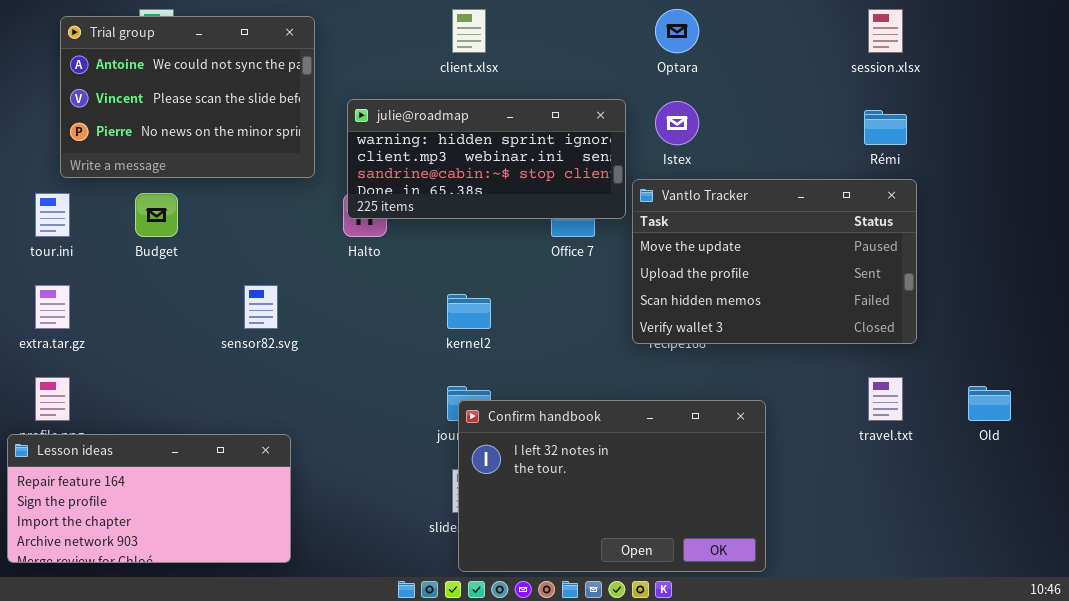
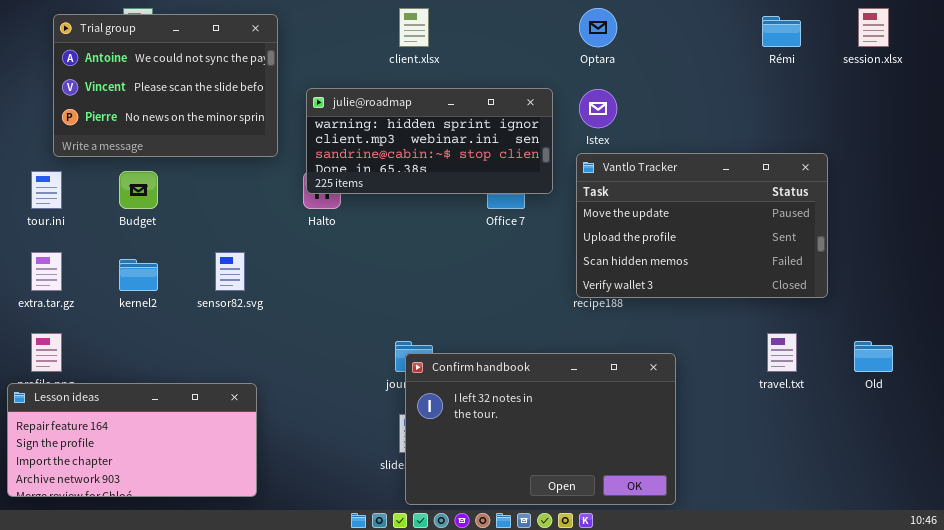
session.xlsx: [868,9,903,53] -> [858,8,889,47], moved
Rémi: [864,110,907,145] -> [762,16,801,47], moved
Vantlo Tracker: [632,179,917,344] -> [576,153,828,298], moved
kernel2: [447,294,491,329] -> [119,259,158,291], moved

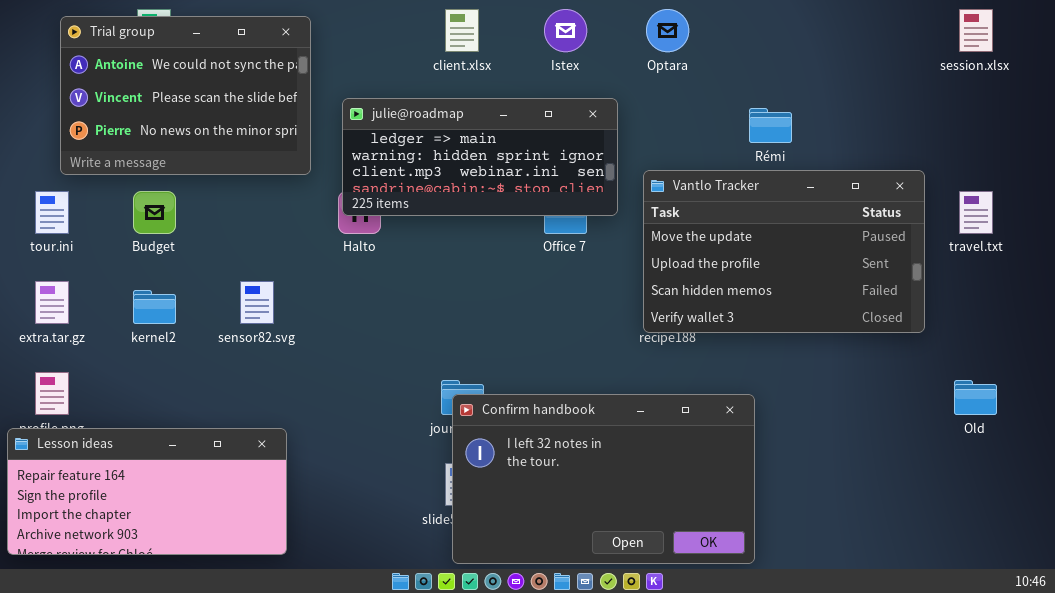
Rémi: [762,16,801,47] -> [749,108,792,143], moved
julie@roadmap: [306,88,553,194] -> [342,98,618,216], scrolled up 1 row
Istex: [579,89,617,128] -> [544,9,587,52], moved
travel.txt: [767,333,797,372] -> [959,191,993,234], moved

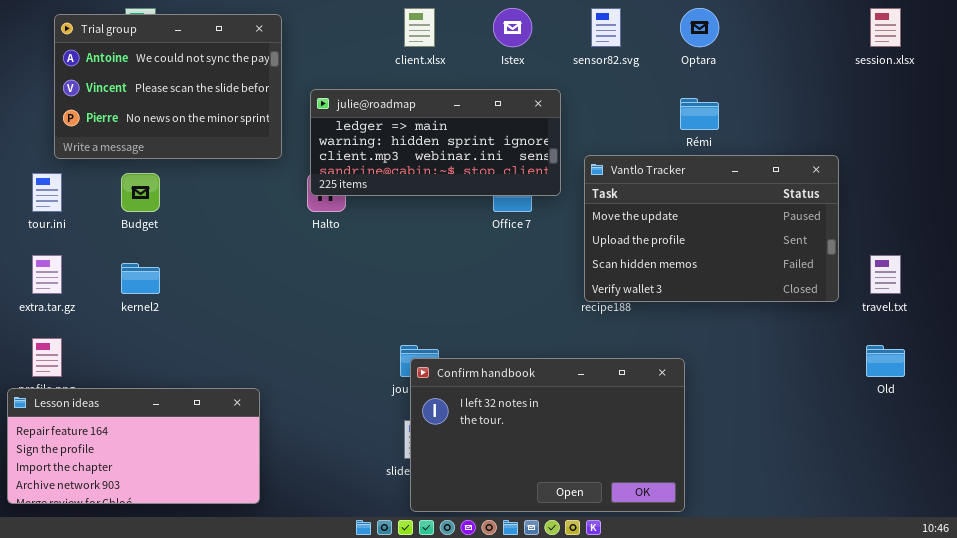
Optara: [646,9,689,52] -> [680,8,719,47], moved
travel.txt: [959,191,993,234] -> [870,255,901,294], moved
sensor82.svg: [240,281,274,324] -> [591,8,621,47], moved

